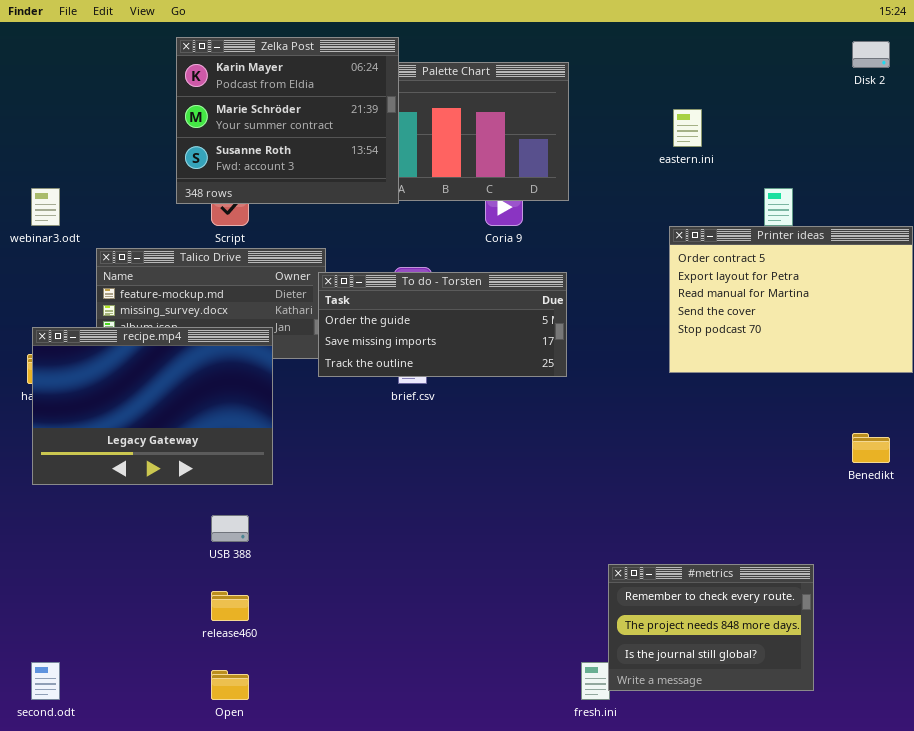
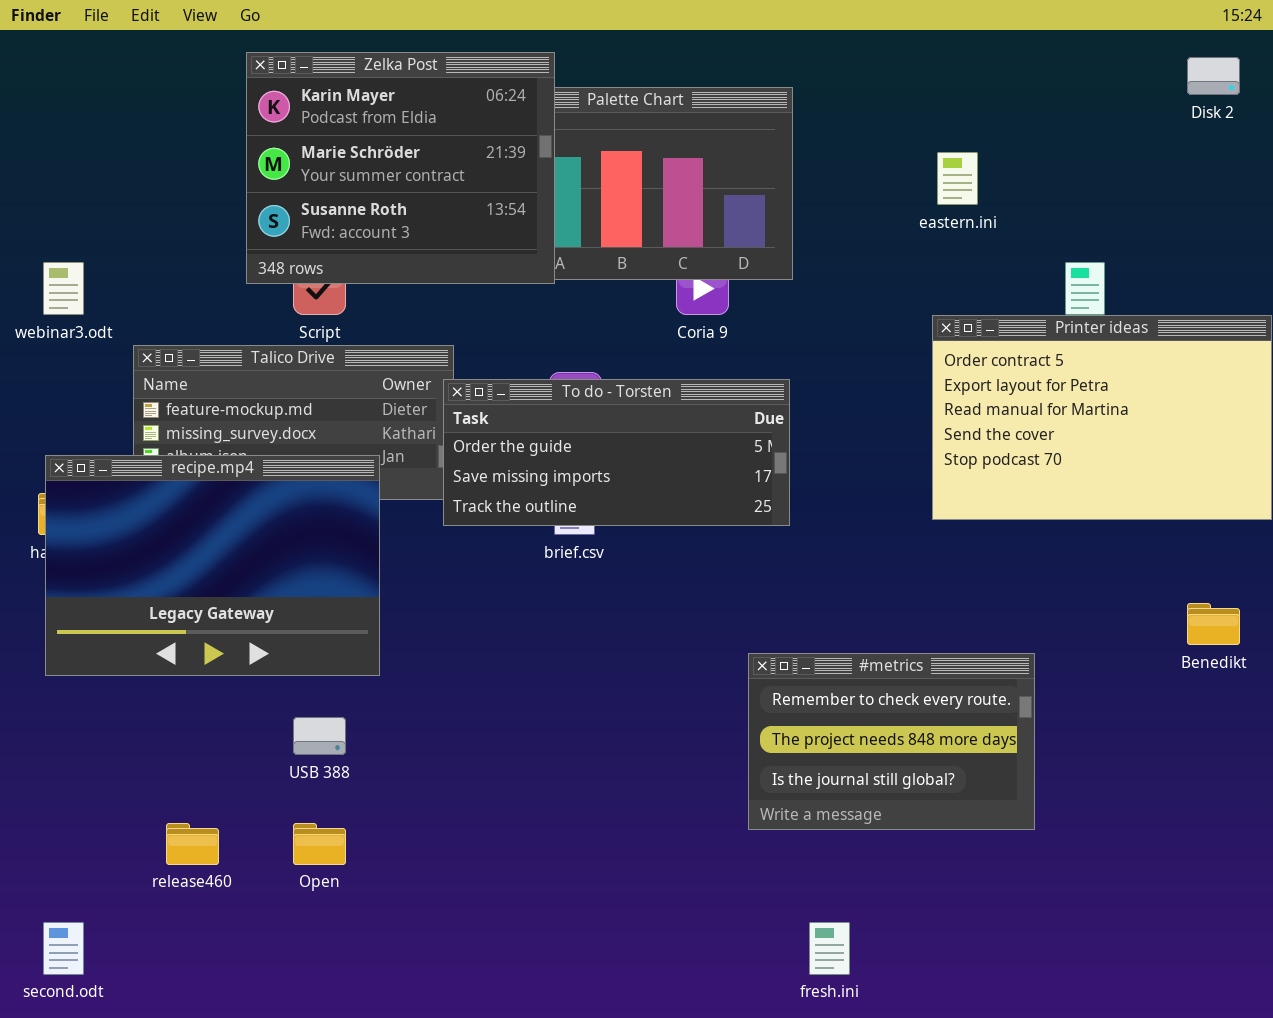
#metrics: [608,564,814,691] -> [748,653,1035,830], moved
release460: [211,591,249,621] -> [166,823,219,865], moved
Open: [211,670,249,700] -> [293,823,346,865], moved

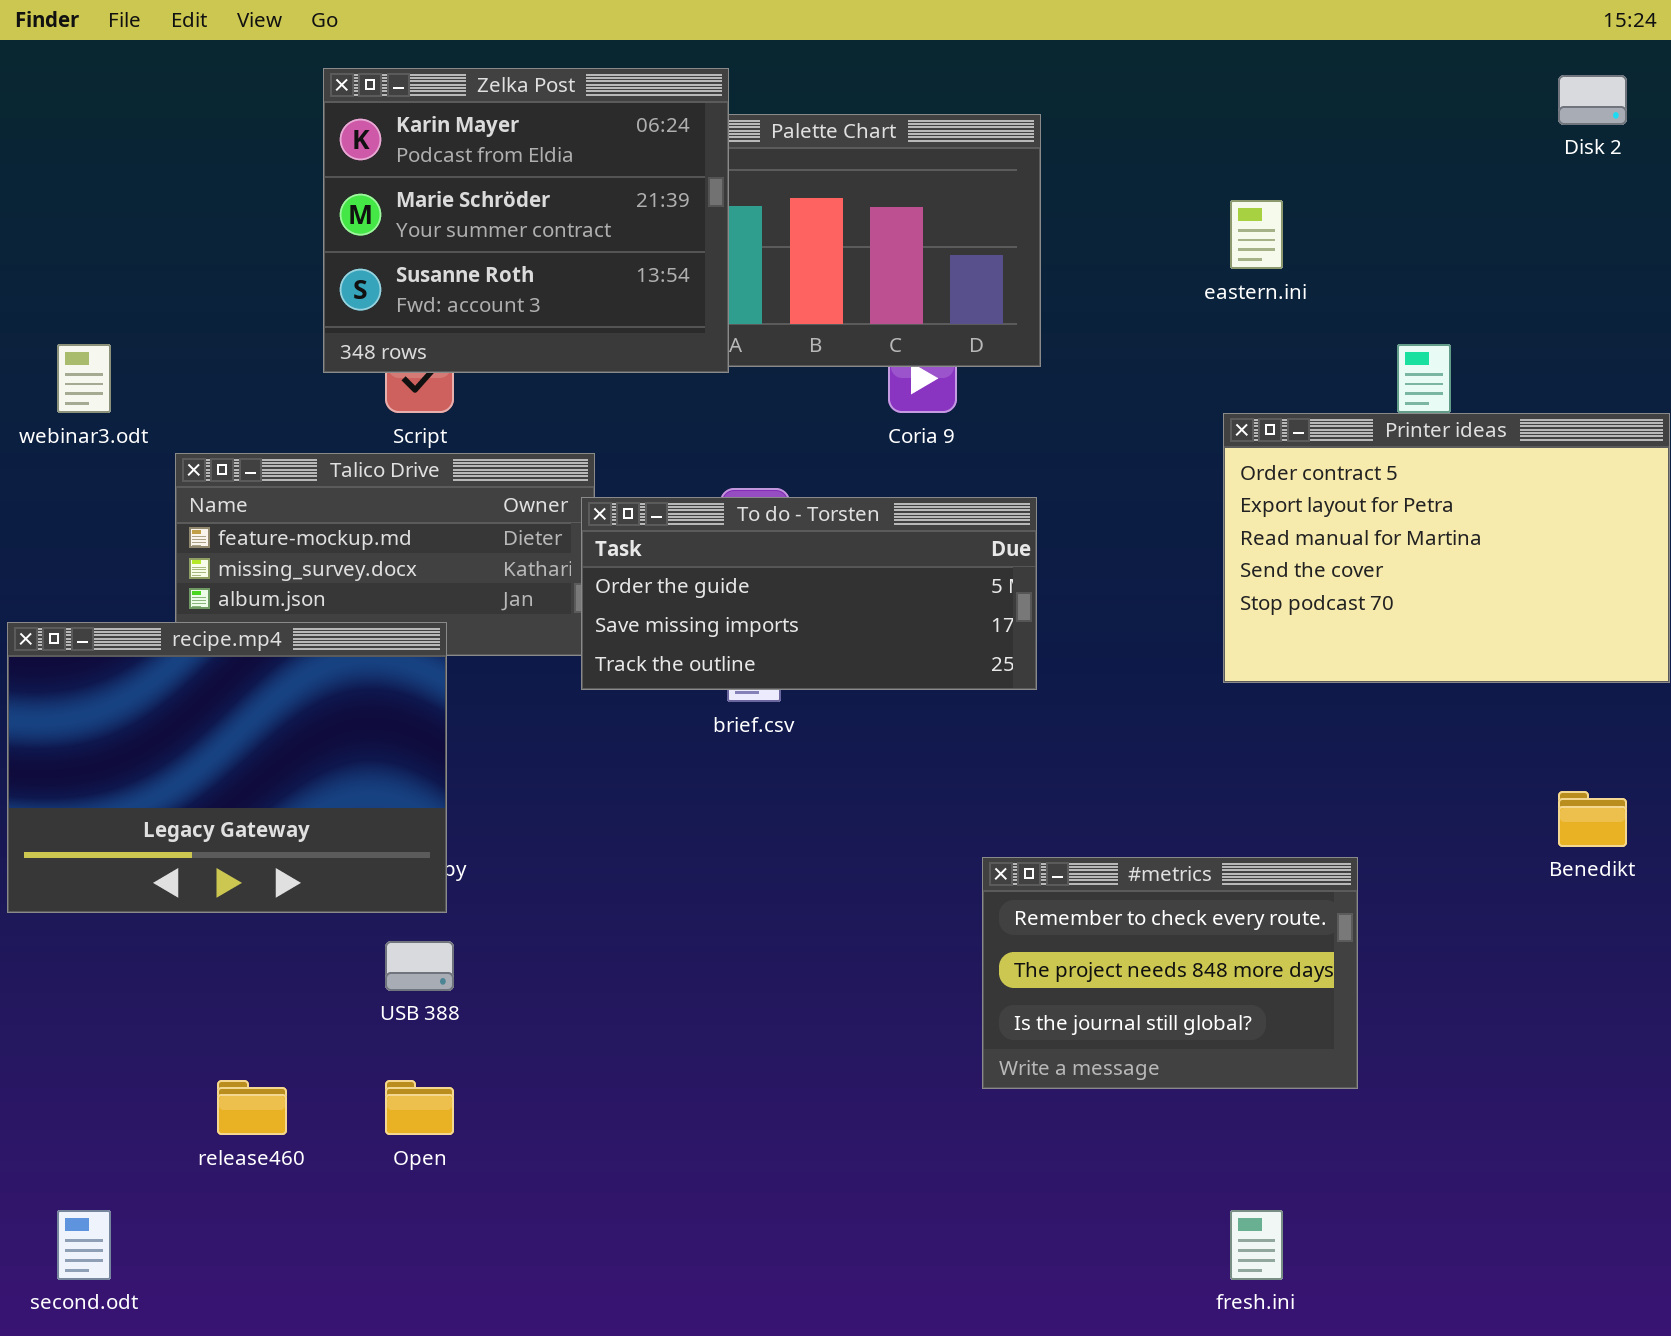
recipe.mp4: [45,455,380,676] -> [7,622,447,913], moved
fresh.ini: [809,922,850,975] -> [1230,1210,1283,1280], moved

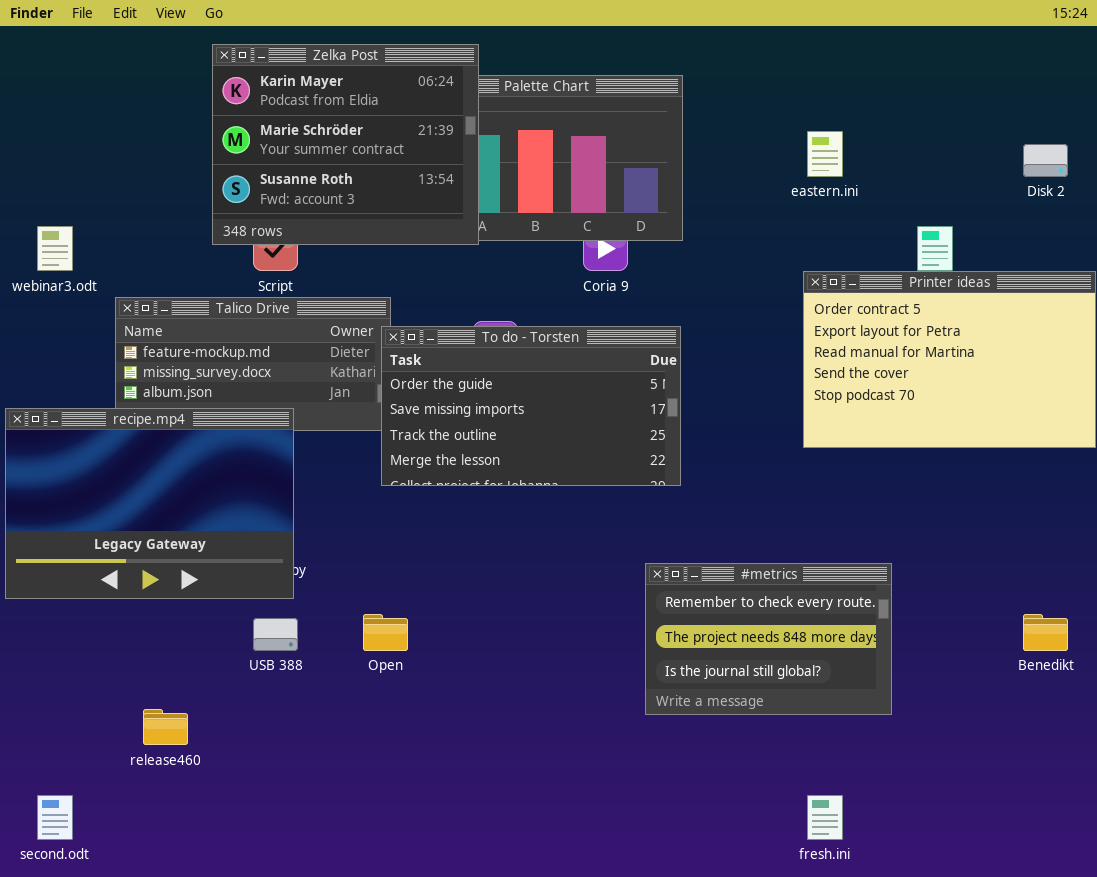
Disk 2: [1558,75,1627,125] -> [1023,144,1068,177], moved
To do - Torsten: [581,497,1037,690] -> [381,326,681,486], resized
Benedikt: [1558,791,1627,847] -> [1023,614,1068,651], moved
Open: [385,1080,454,1135] -> [363,614,408,651], moved

